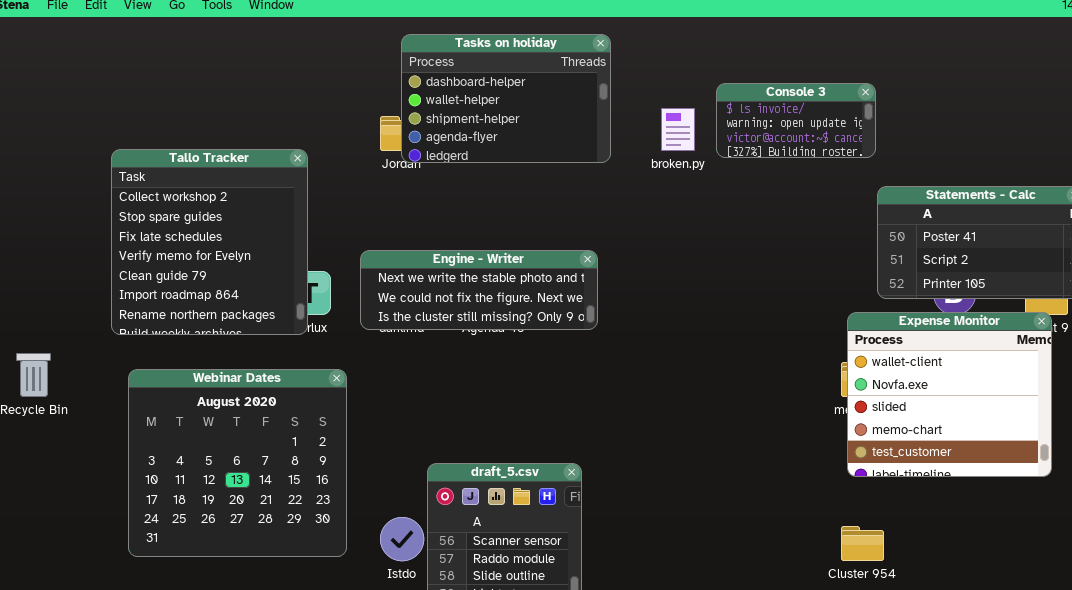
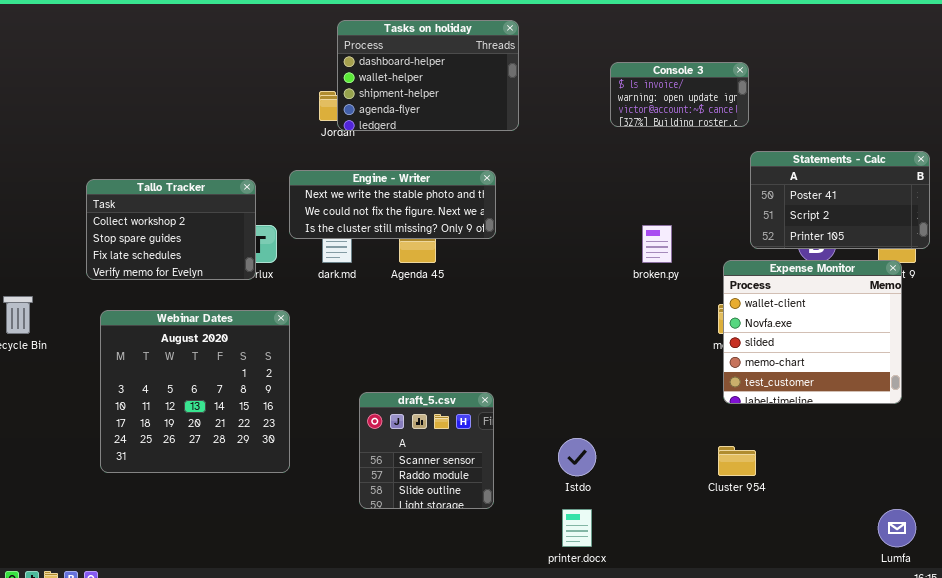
broken.py: [661,108,695,151] -> [642,225,672,263], moved
Tallo Tracker: [111,149,308,335] -> [86,179,256,280], resized
Engine - Writer: [360,250,598,330] -> [289,170,496,239], moved
Istdo: [380,517,424,561] -> [558,438,596,476], moved

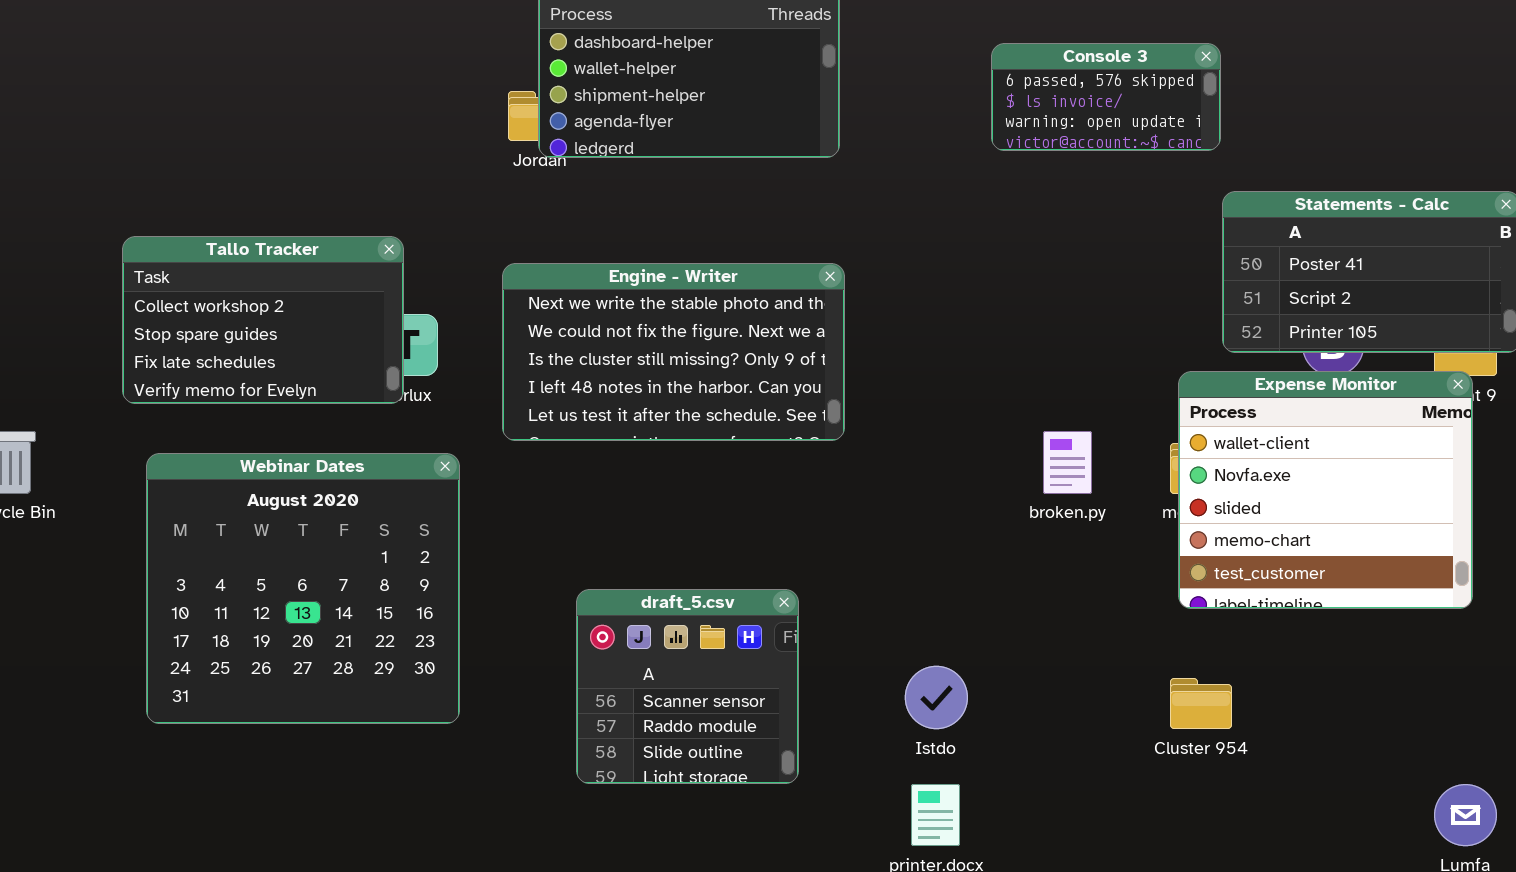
Console 3: [610,62,749,127] -> [991,43,1221,151], scrolled up 1 row
Engine - Writer: [289,170,496,239] -> [502,263,845,441], moved, resized
broken.py: [642,225,672,263] -> [1043,431,1092,494], moved

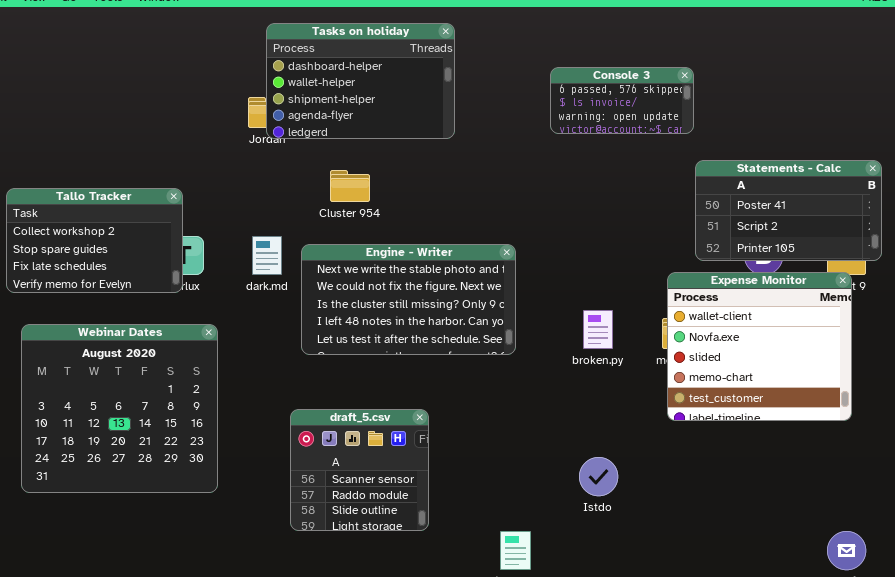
Engine - Writer: [502,263,845,441] -> [301,244,516,355], moved
Istdo: [905,666,968,729] -> [579,457,618,496], moved
Cluster 954: [1170,678,1232,729] -> [330,170,370,202], moved

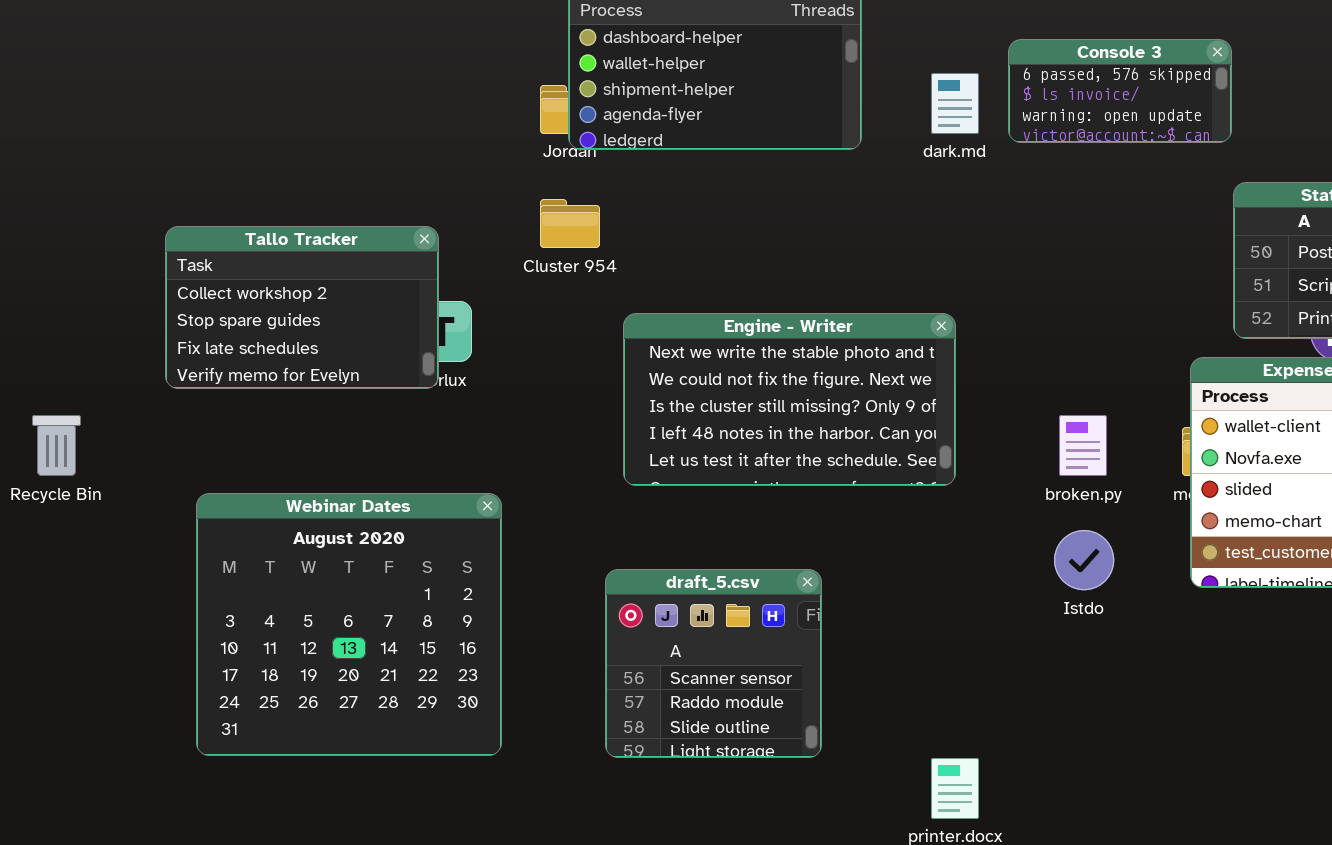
Cluster 954: [330,170,370,202] -> [540,199,600,248], moved
dark.md: [252,236,282,275] -> [931,73,979,134], moved
Webinar Dates: [21,324,218,493] -> [196,493,502,756], moved
Istdo: [579,457,618,496] -> [1054,530,1114,590], moved

